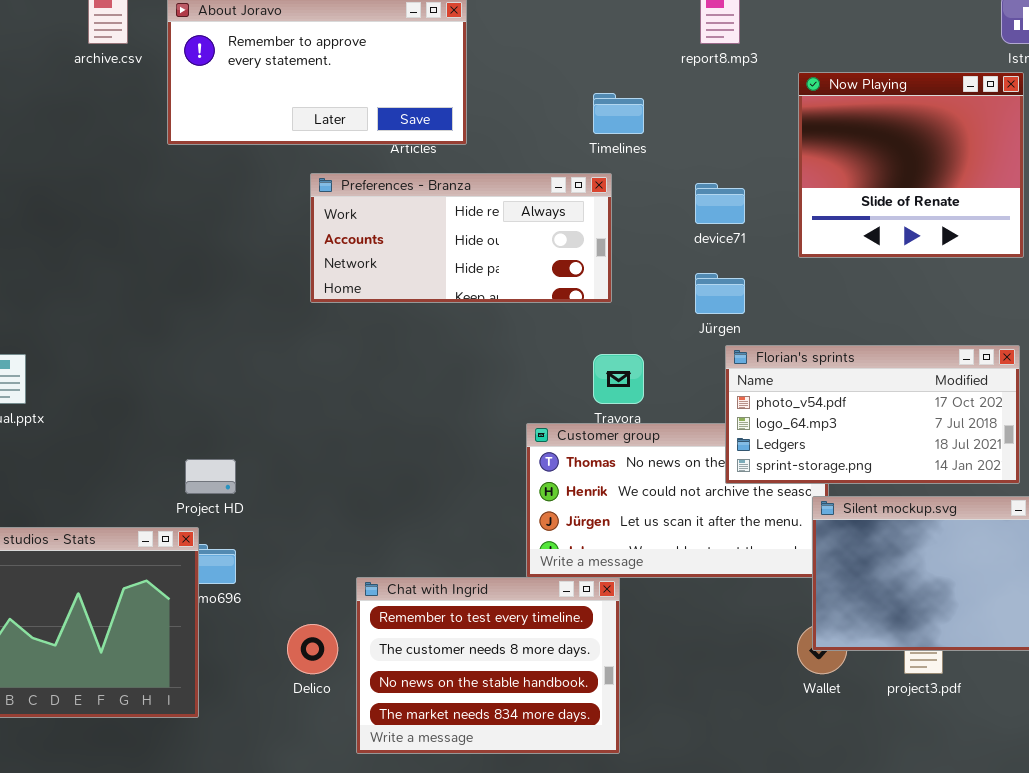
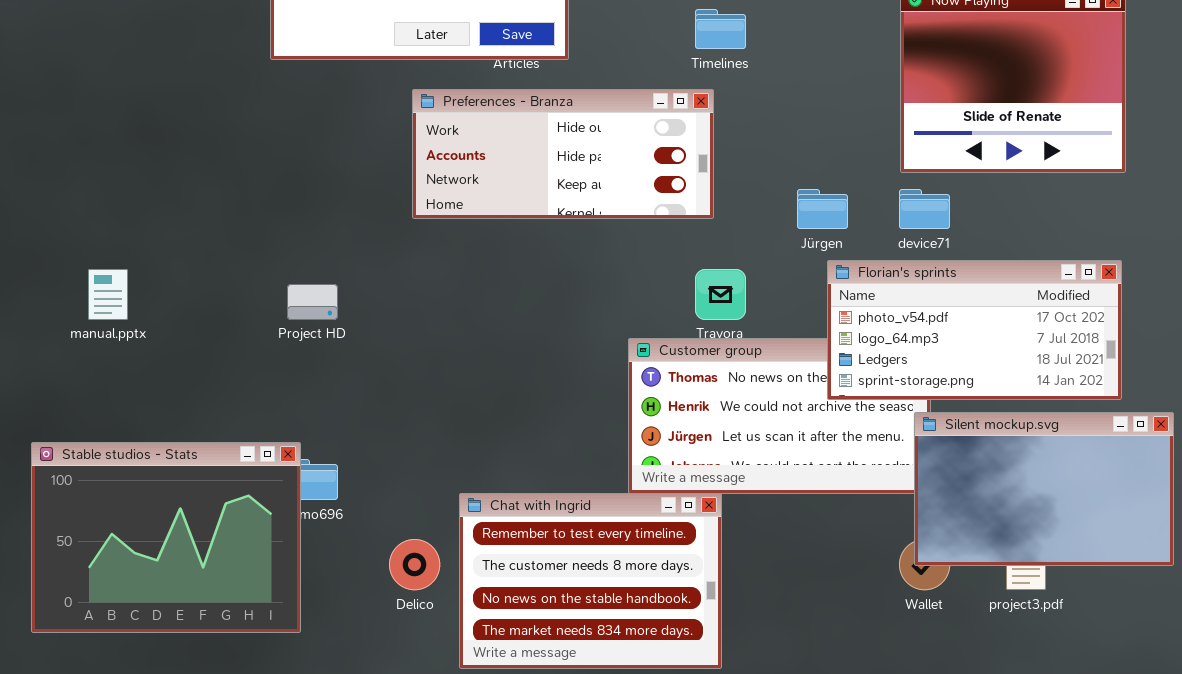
Preferences - Branza: [310,173,612,303] -> [412,89,714,219], scrolled down 1 row
device71: [695,183,745,224] -> [899,189,950,229], moved
Project HD: [185,459,236,494] -> [287,284,338,320], moved

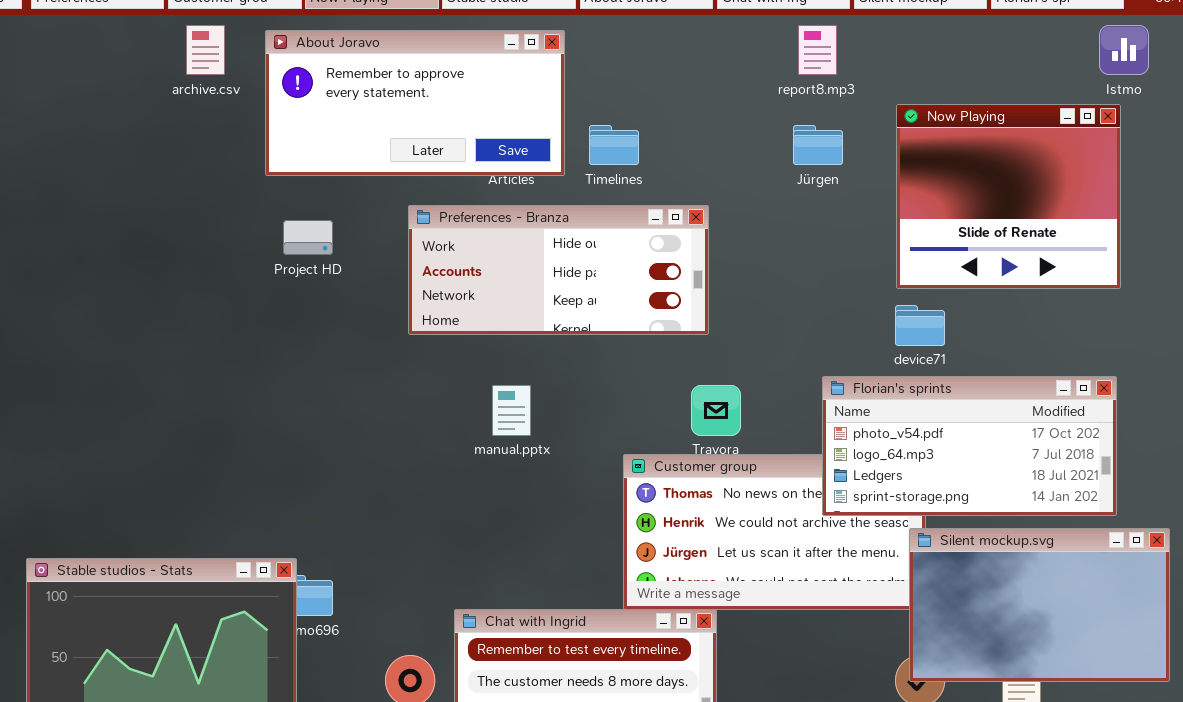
Timelines: [695,9,746,49] -> [589,125,639,165], moved
Jürgen: [797,189,848,229] -> [793,125,843,165], moved
manual.pptx: [88,269,128,320] -> [492,385,531,436], moved
Project HD: [287,284,338,320] -> [283,220,333,255], moved

